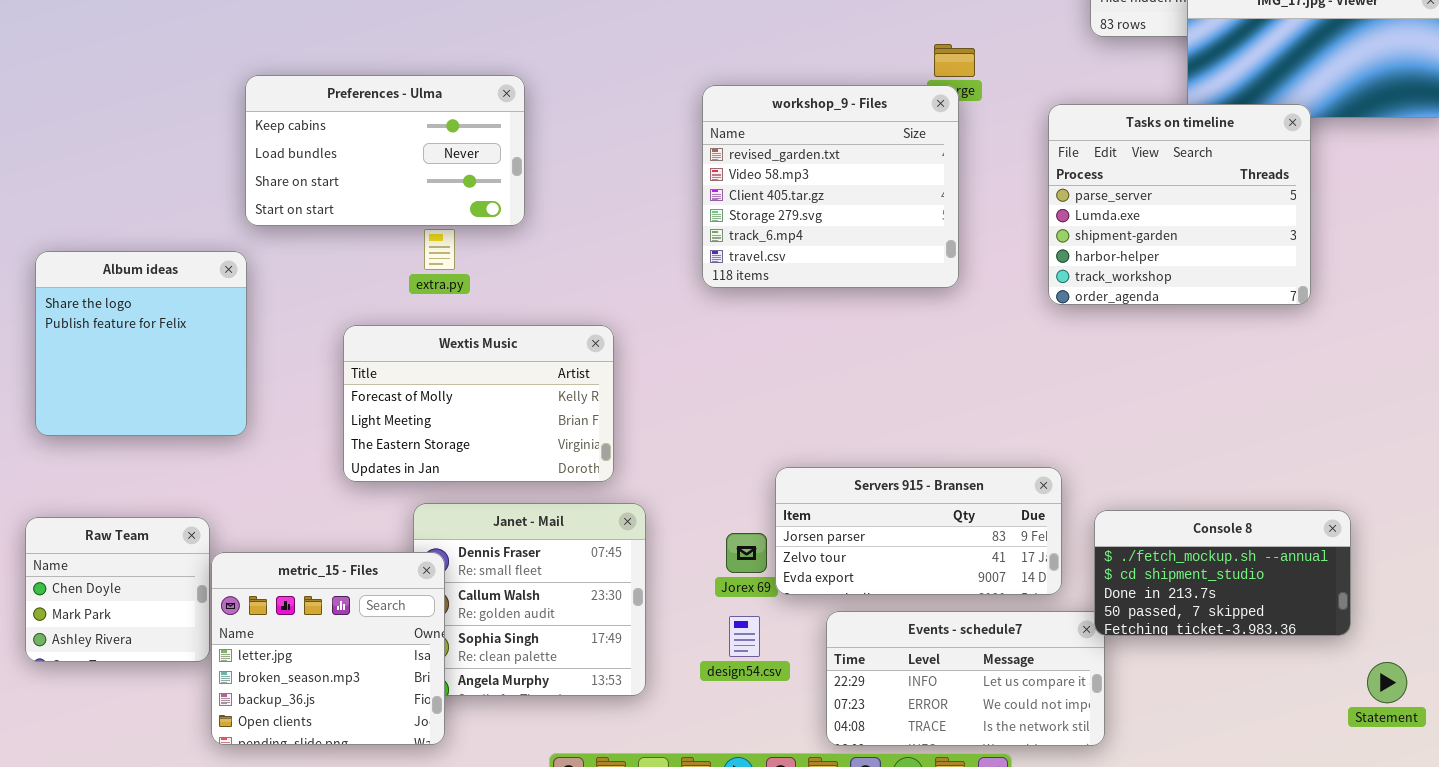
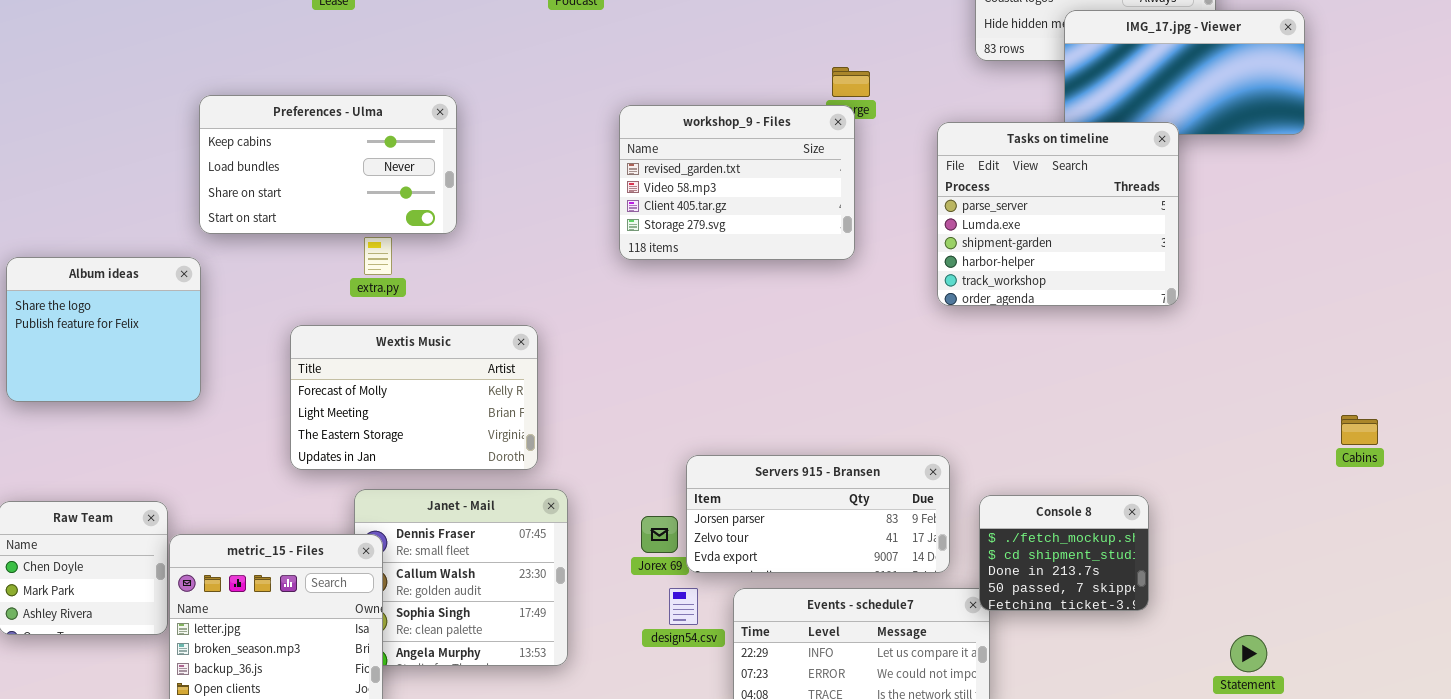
workshop_9 - Files: [702,85,959,288] -> [619,105,855,260], resized
Album ideas: [35,251,247,436] -> [6,257,201,402], resized
Console 8: [1094,510,1351,636] -> [979,495,1149,611], resized
design54.csv: [729,616,760,657] -> [669,588,698,625], moved

